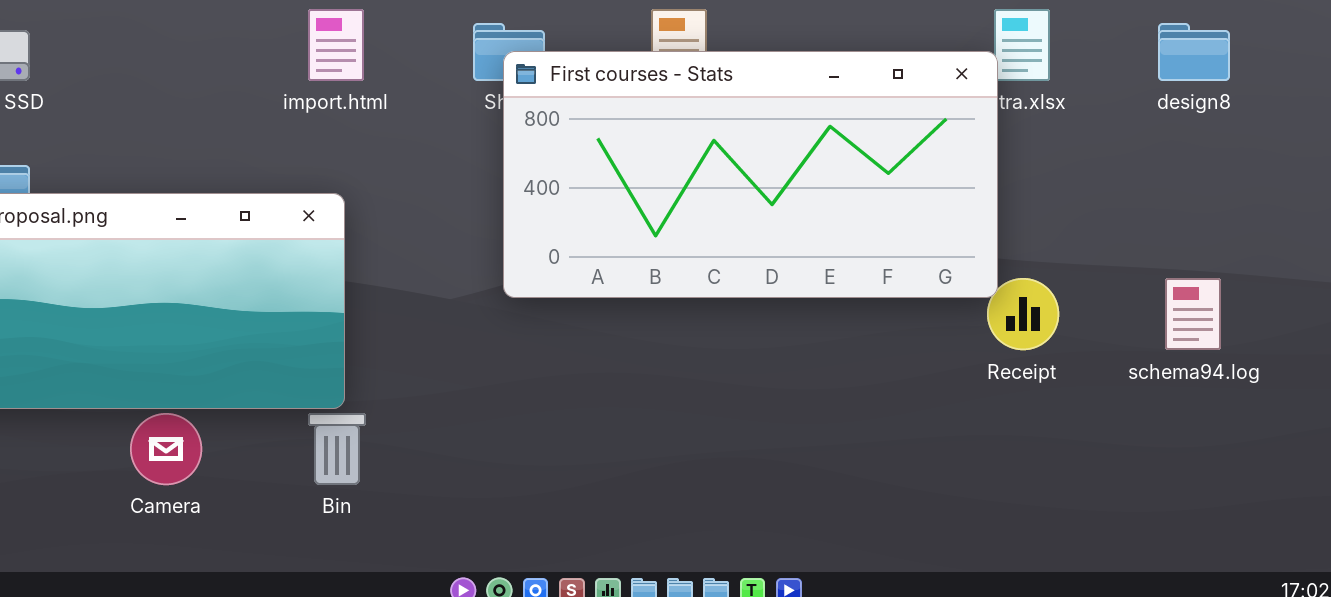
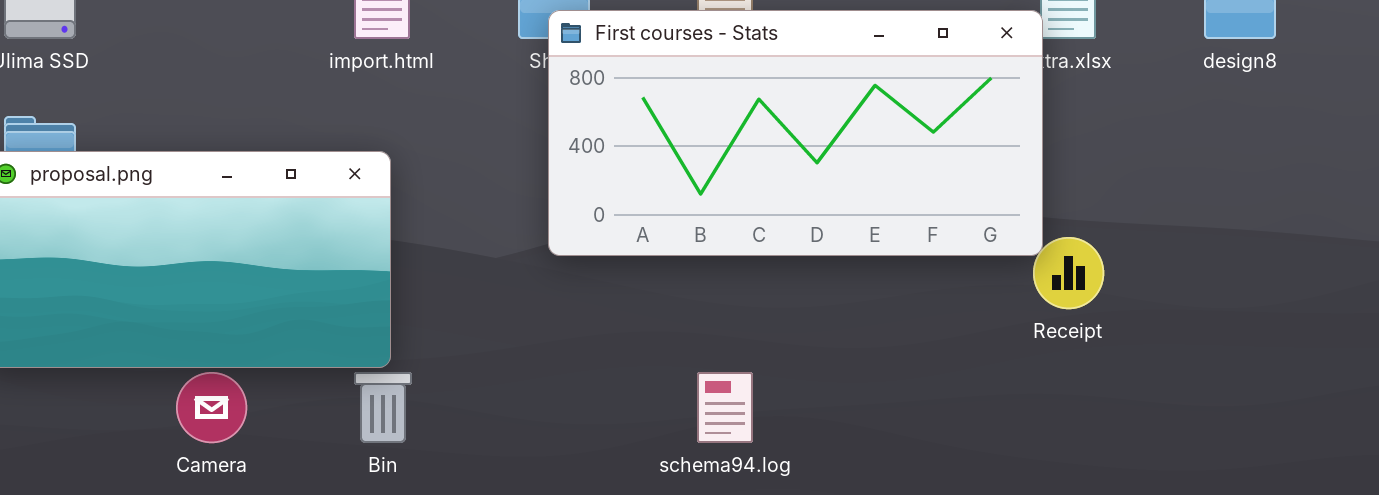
schema94.log: [1165,278,1221,350] -> [697,372,753,443], moved

